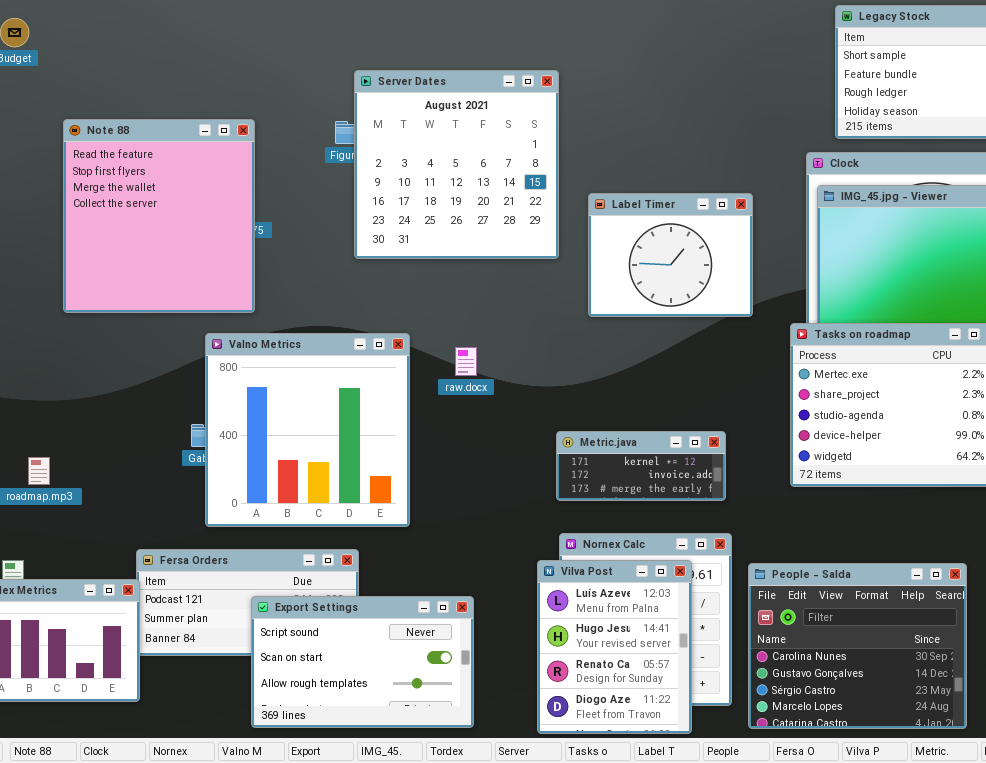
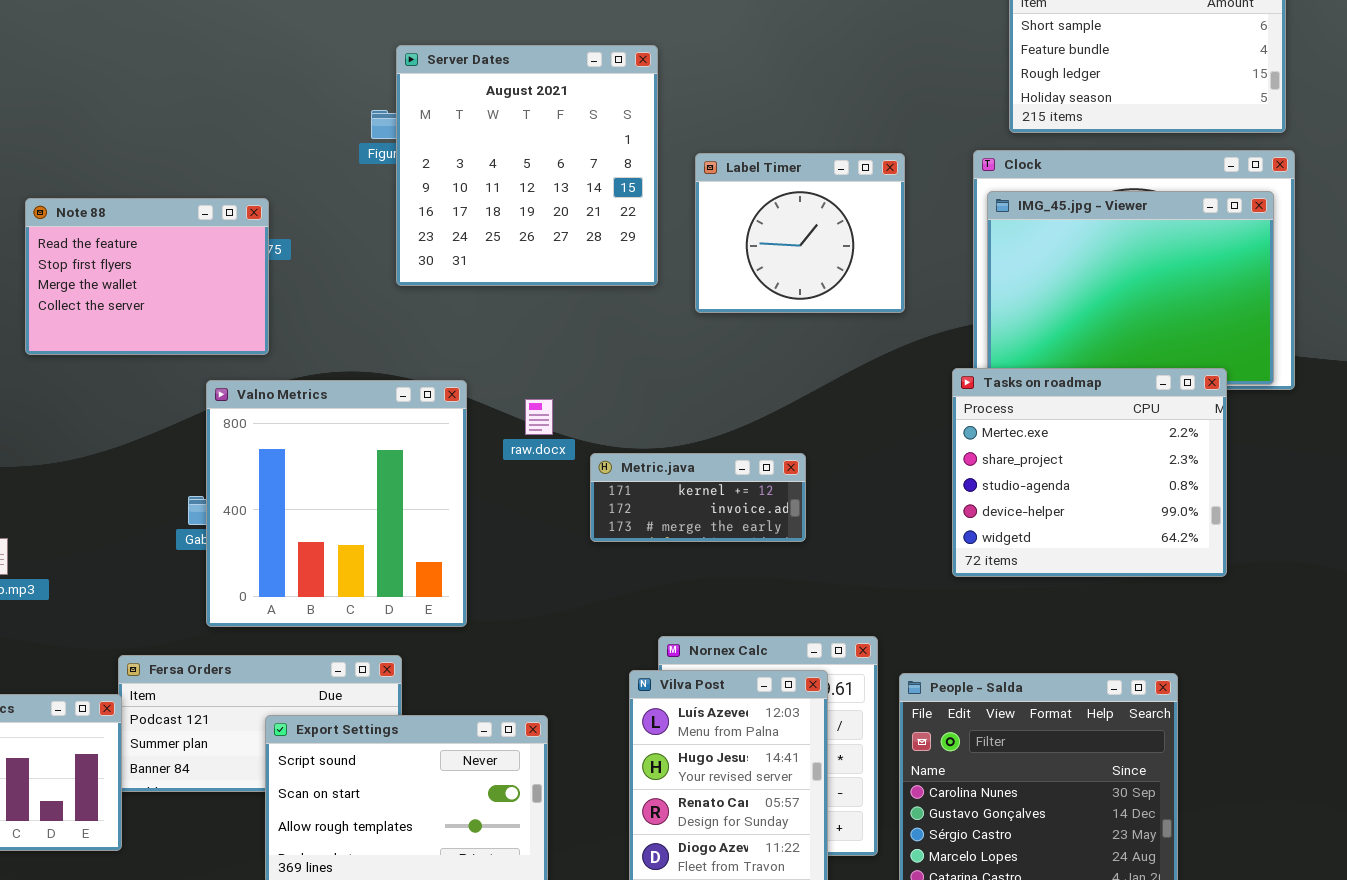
Note 88: [63,119,255,313] -> [25,198,269,355], resized
Label Timer: [588,193,753,317] -> [695,153,905,313], moved
Metric.java: [556,431,726,501] -> [590,453,806,542], moved

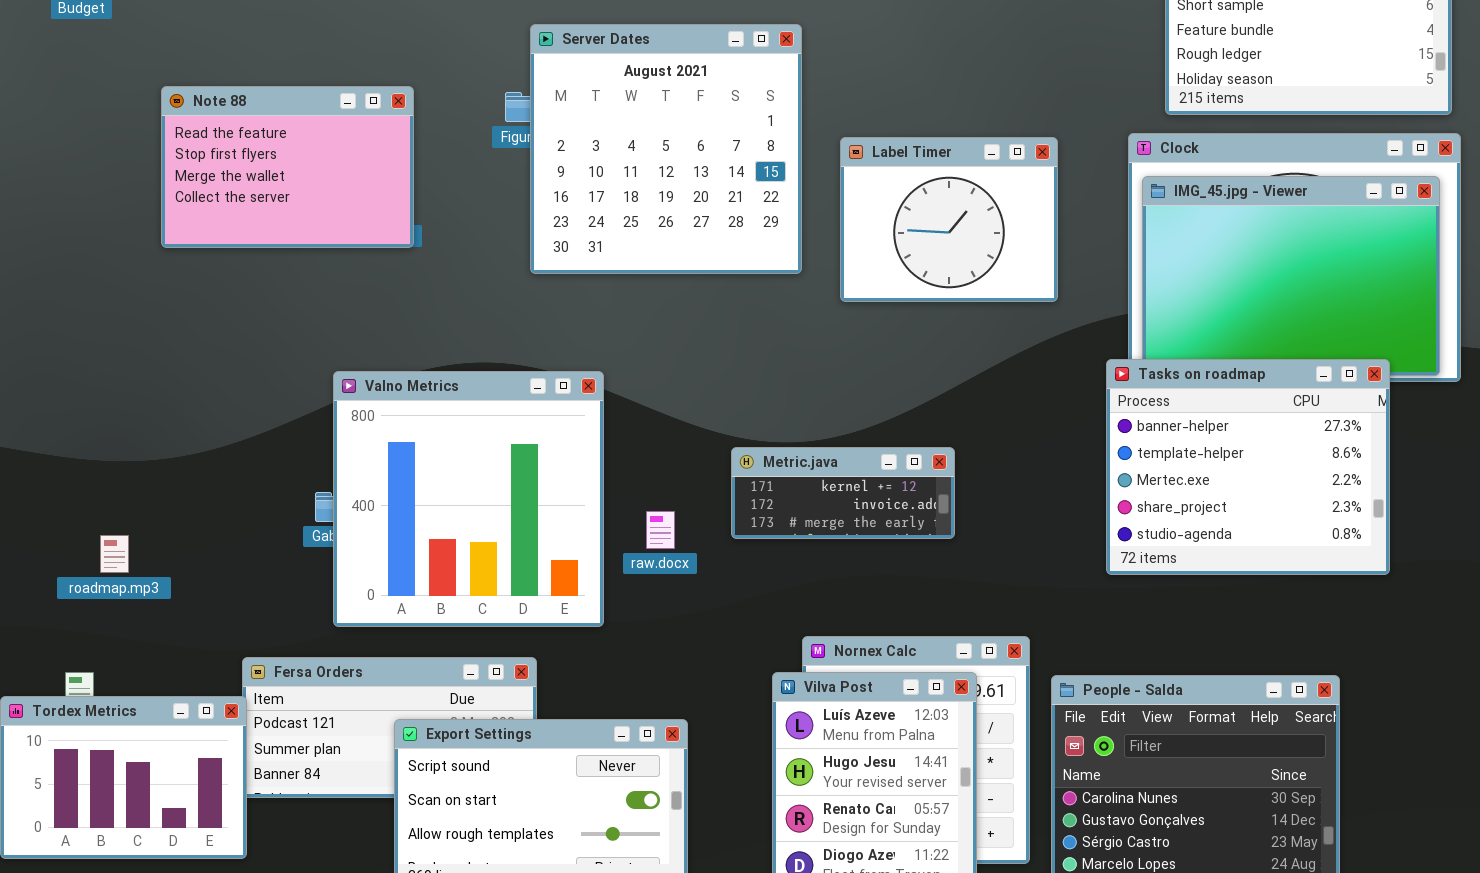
Note 88: [25,198,269,355] -> [161,86,414,248], moved
Tasks on roadmap: [952,368,1227,577] -> [1106,359,1390,575], scrolled up 2 rows
raw.docx: [525,399,553,435] -> [646,511,675,549], moved

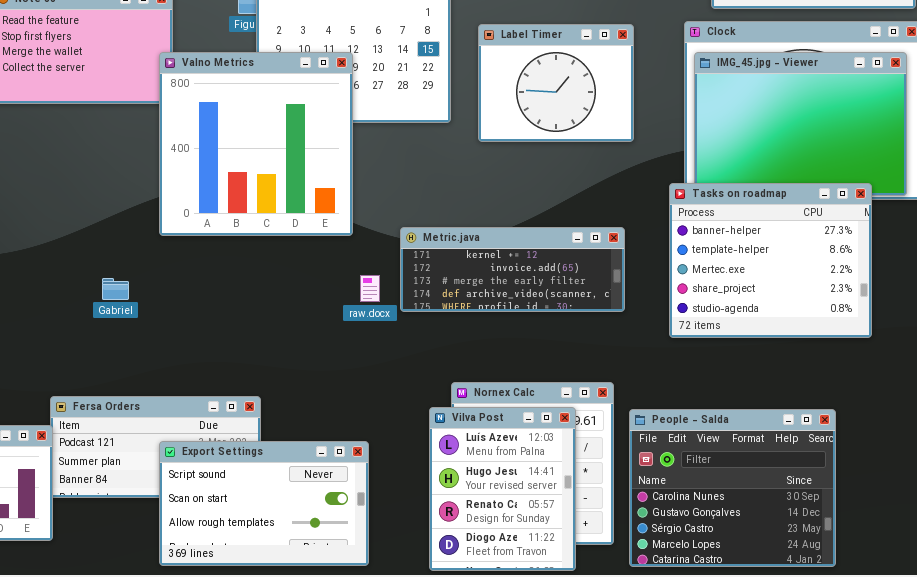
Valno Metrics: [333,371,604,627] -> [159,52,353,236], moved
Metric.java: [731,447,955,539] -> [400,227,625,312], resized
raw.docx: [646,511,675,549] -> [360,275,380,302], moved

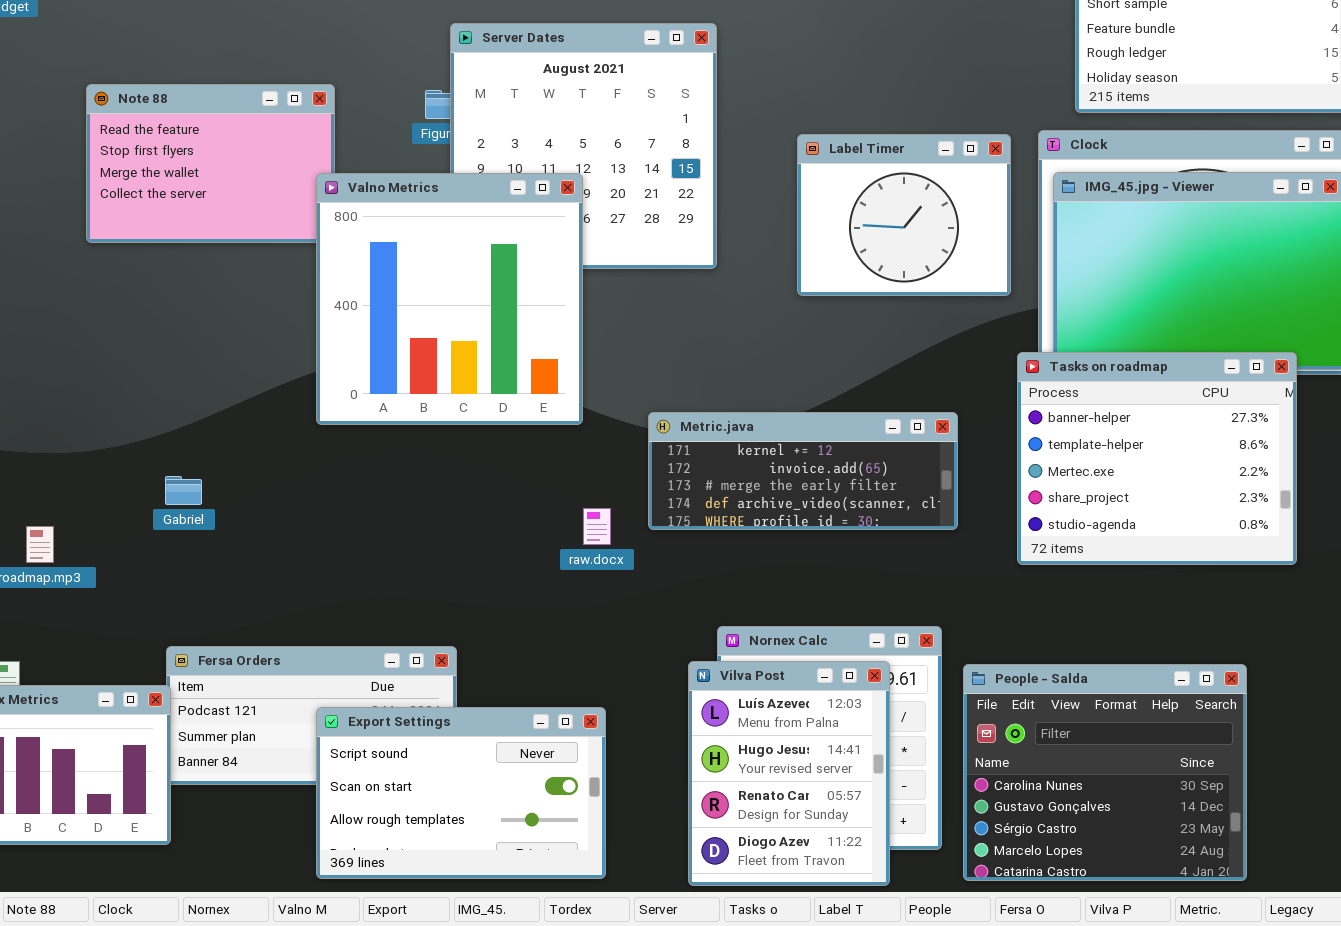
Label Timer: [478,24,634,142] -> [797,134,1011,296], moved
raw.docx: [360,275,380,302] -> [583,508,611,545], moved
Gabriel: [102,278,129,300] -> [165,476,202,505], moved

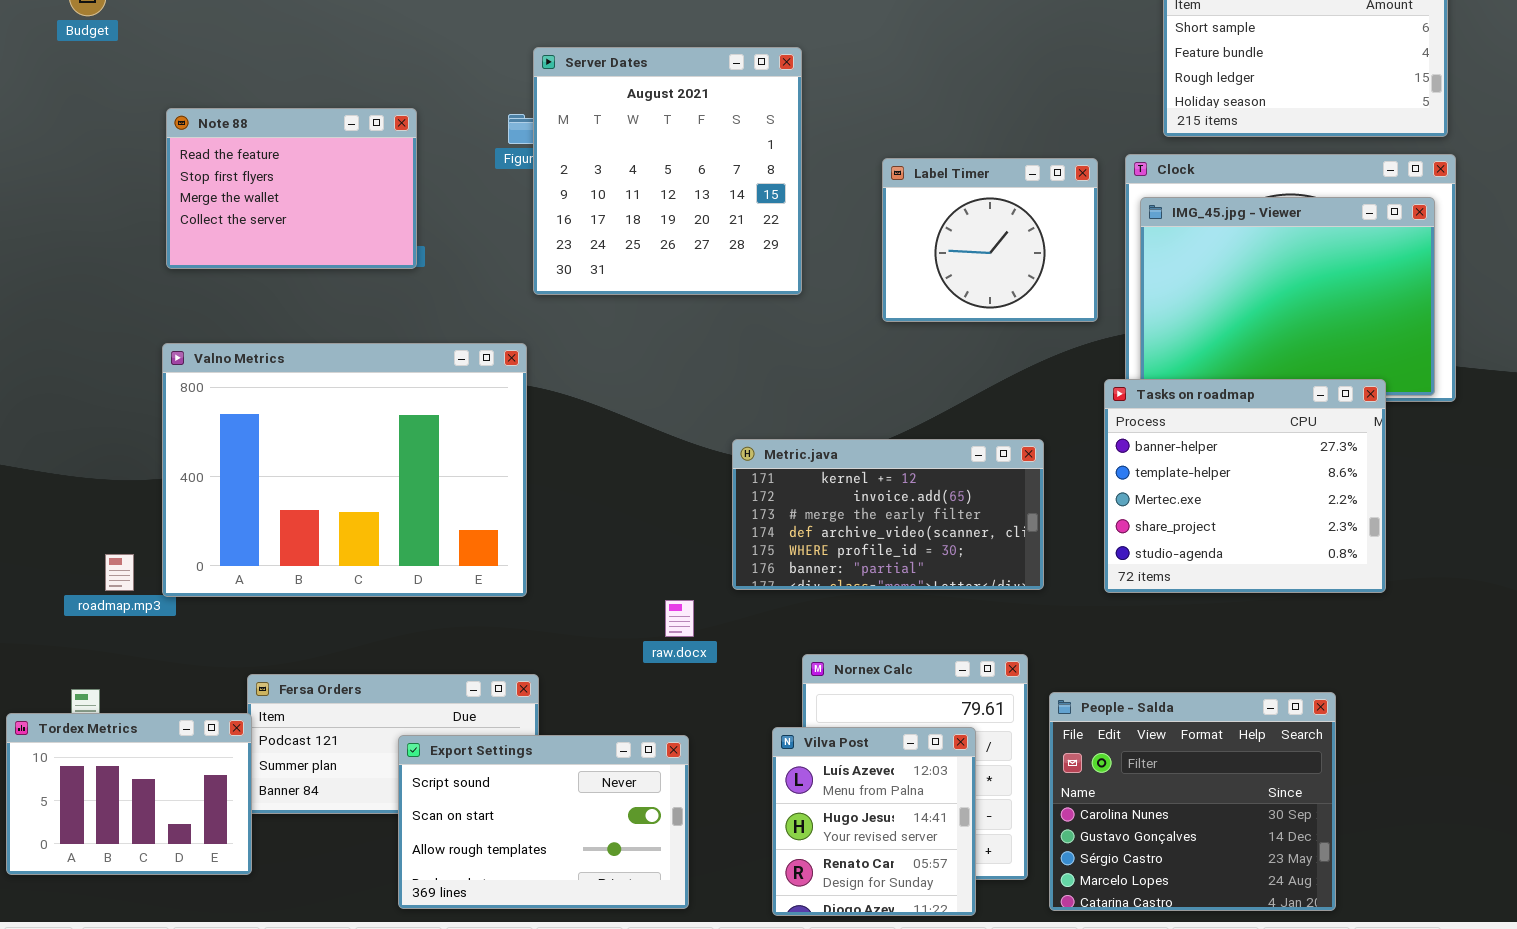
Valno Metrics: [316,173,583,425] -> [162,343,527,597], moved, resized
Metric.java: [648,412,958,530] -> [732,439,1044,590], resized
raw.docx: [583,508,611,545] -> [665,600,694,637], moved
Vilva Post: [688,661,890,886] -> [772,727,976,916], resized

